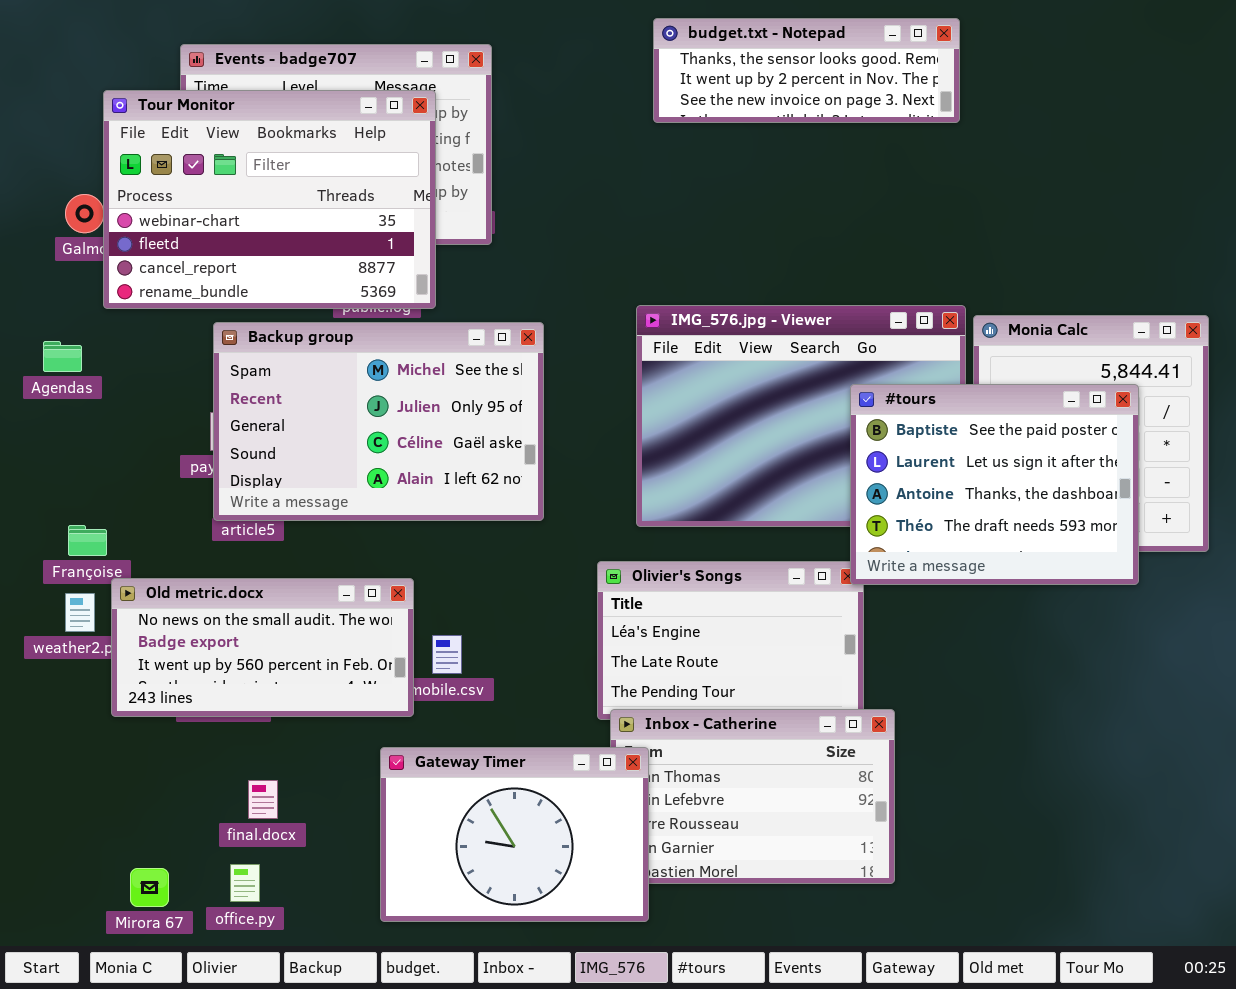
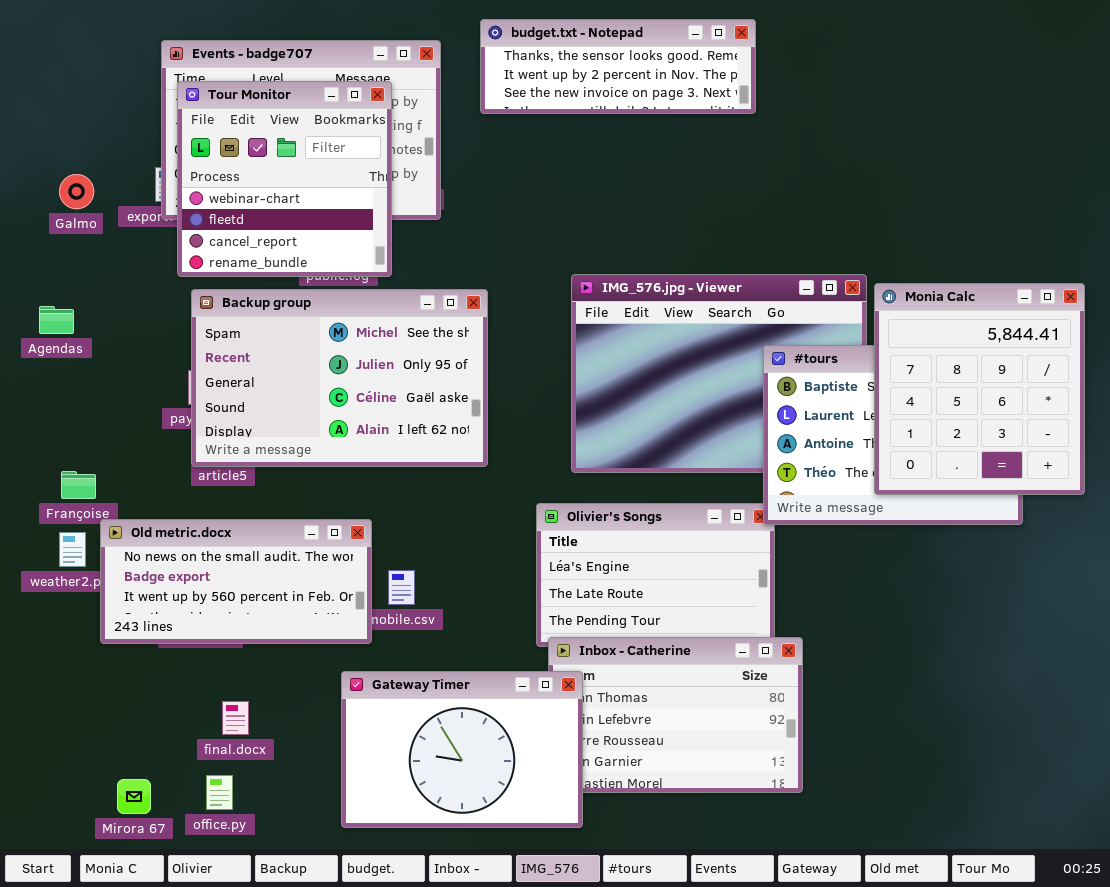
budget.txt - Notepad: [653,18,960,123] -> [480,19,756,114], moved
Tour Monitor: [103,90,436,309] -> [177,81,392,277], resized
Monia Calc: [973,315,1209,552] -> [874,283,1085,495], raised

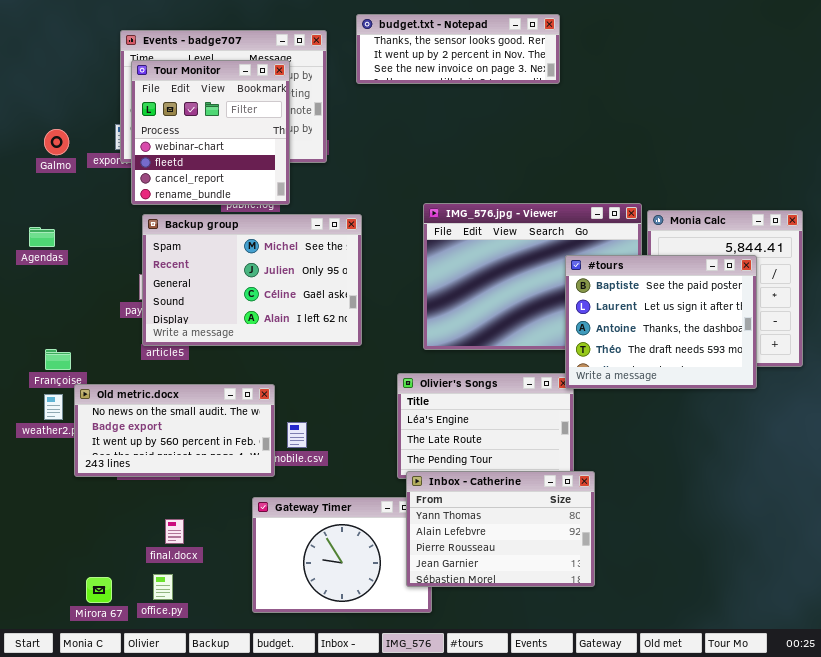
#tours: [763,345,1023,525] -> [565,255,757,389], raised
Inbox - Catherine: [548,637,803,793] -> [406,471,595,587], raised

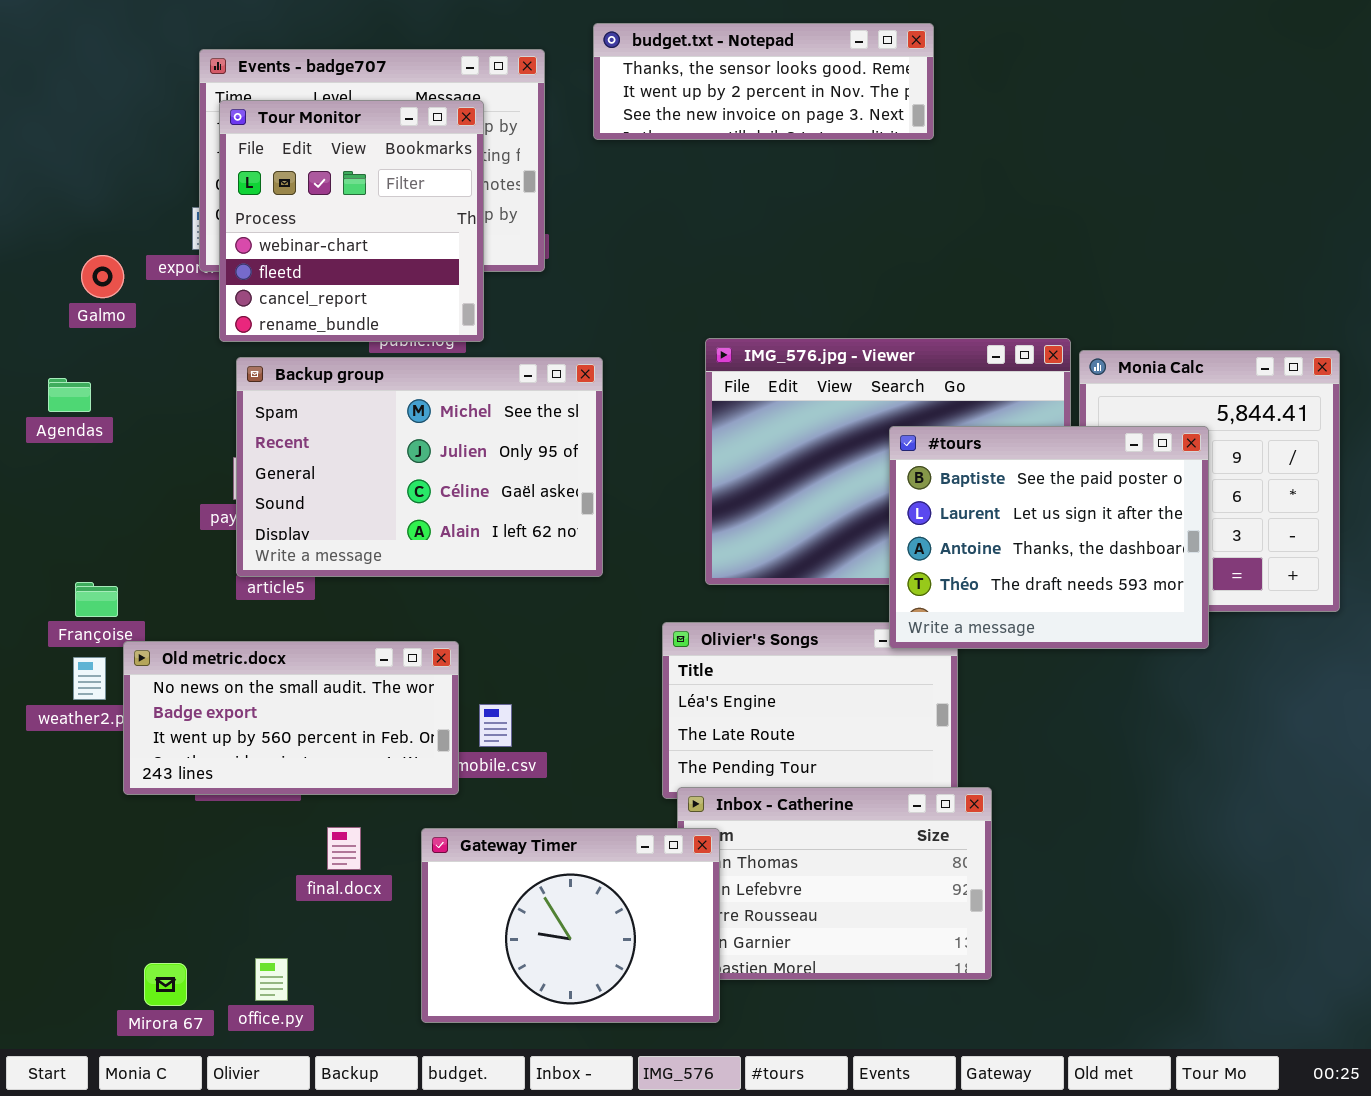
Galmo: [44,129,69,155] -> [81,255,124,298], moved
#tours: [565,255,757,389] -> [889,426,1209,649], moved
Gateway Timer: [252,497,432,613] -> [421,828,720,1023], raised
final.docx: [165,519,184,544] -> [327,827,361,870], moved

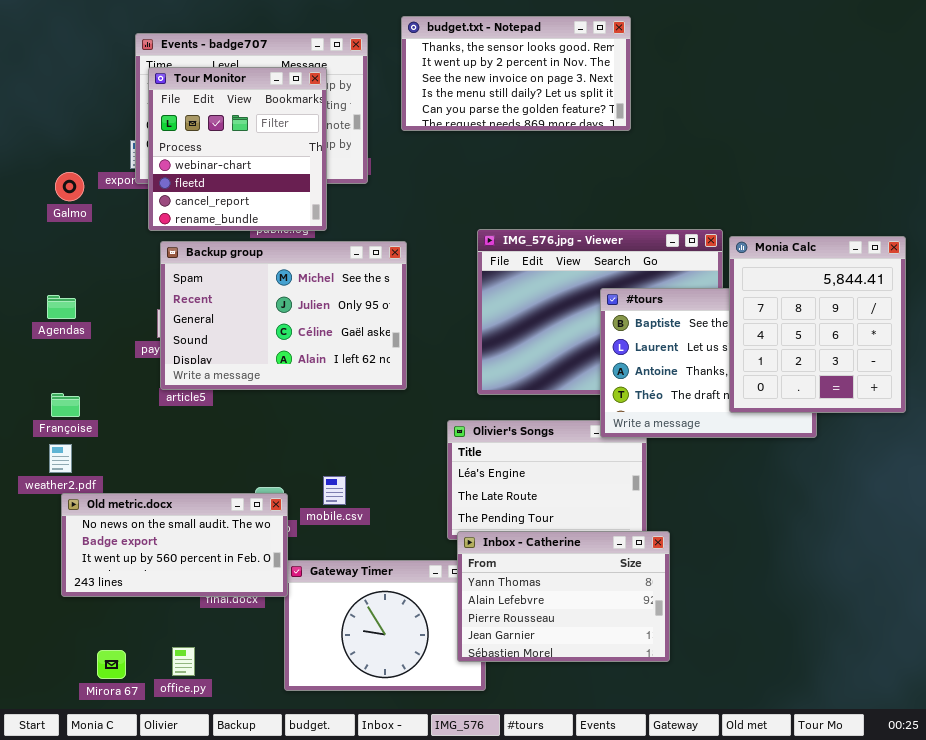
budget.txt - Notepad: [593,23,934,140] -> [401,16,631,131], resized
Monia Calc: [1079,350,1340,612] -> [729,236,906,413], raised
Agendas: [48,378,91,412] -> [47,295,76,319], moved
Old metric.docx: [123,641,459,795] -> [61,493,288,597], moved
Inbox - Catherine: [677,787,992,980] -> [457,531,670,662], raised

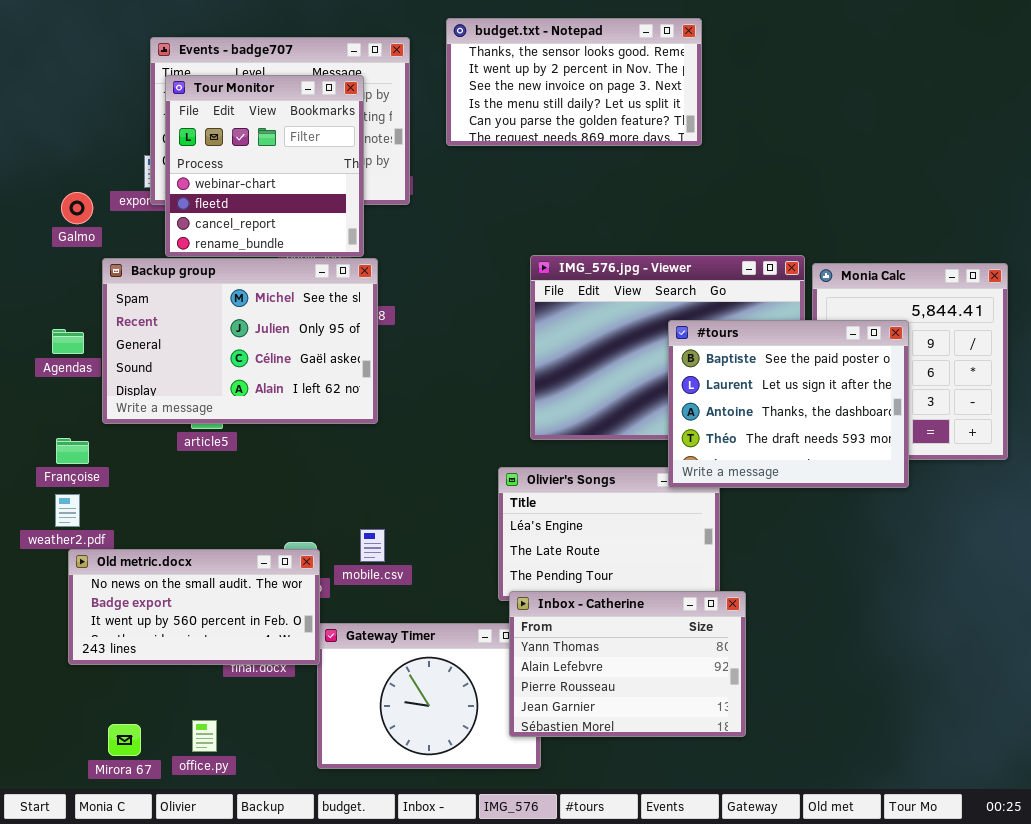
Backup group: [160,241,407,390] -> [102,258,378,424], moved
#tours: [600,288,817,438] -> [668,320,909,488], raised

